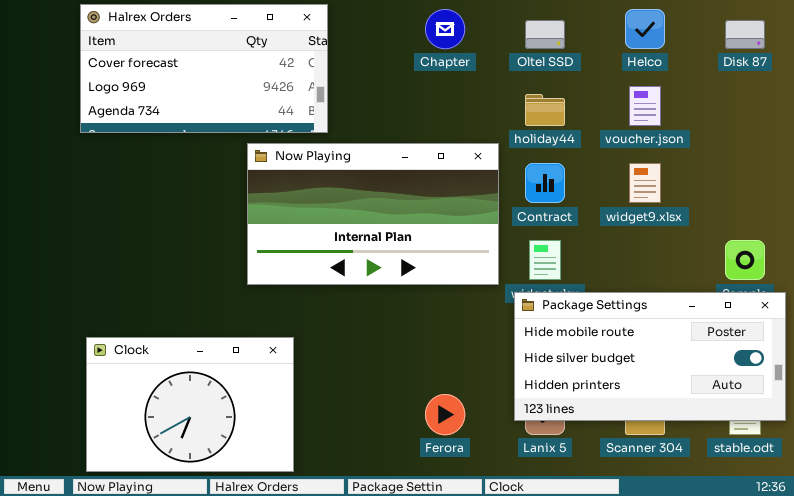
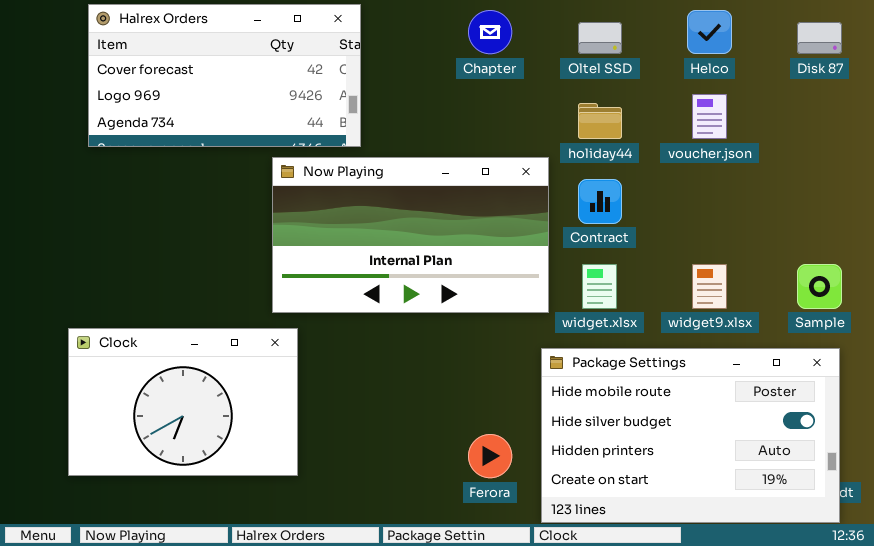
widget9.xlsx: [629,163,661,203] -> [692,264,727,309], moved
Package Settings: [514,292,786,421] -> [541,348,840,523], moved, resized
Clock: [86,337,294,472] -> [68,328,298,476], moved

